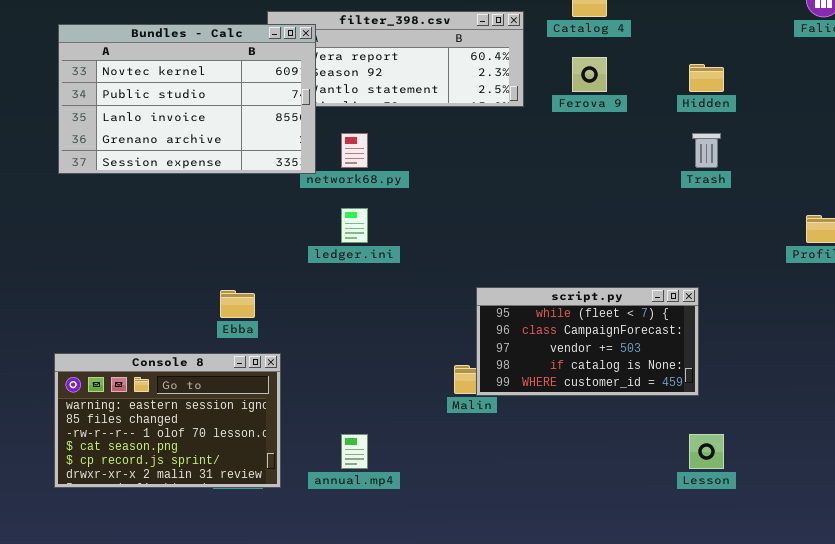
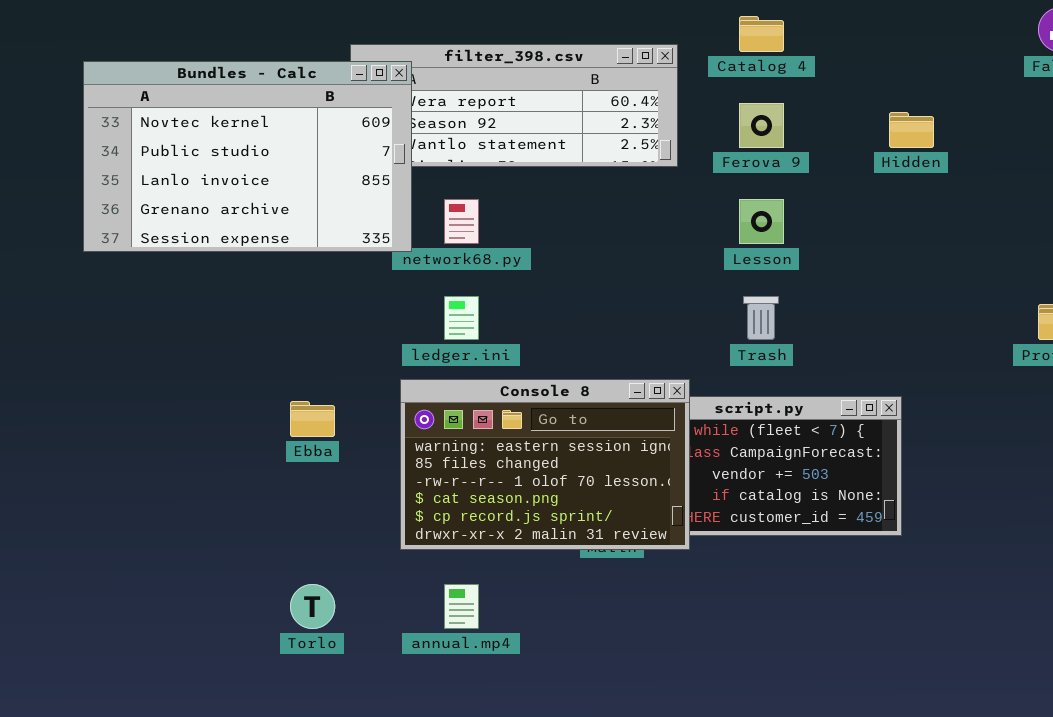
Trash: [692,133,721,168] -> [743,296,779,340], moved
Console 8: [54,353,281,488] -> [400,379,690,550], moved
Lesson: [689,434,724,469] -> [739,199,784,244], moved

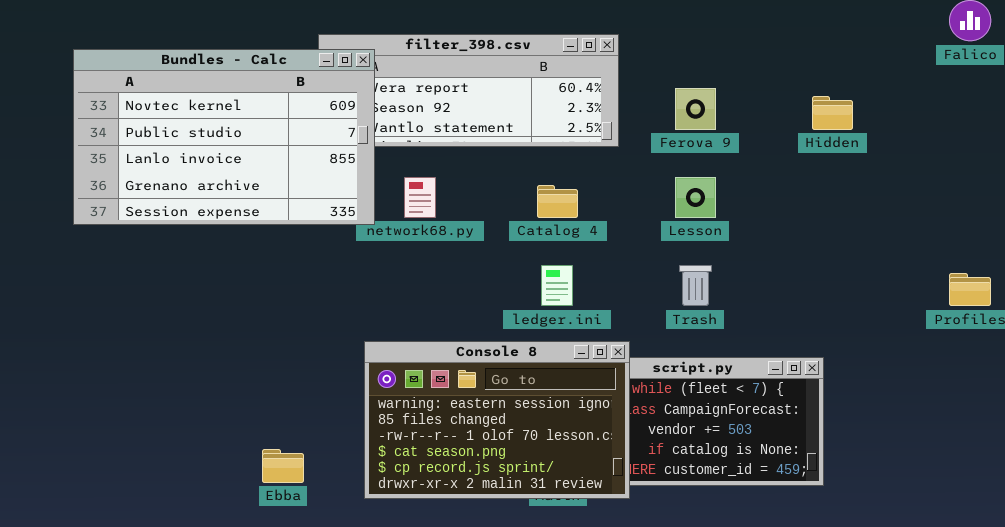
Catalog 4: [739,16,784,52] -> [537,185,578,218], moved
ledger.ini: [444,296,479,340] -> [541,265,573,306], moved
Ebba: [290,401,335,437] -> [262,449,304,483], moved

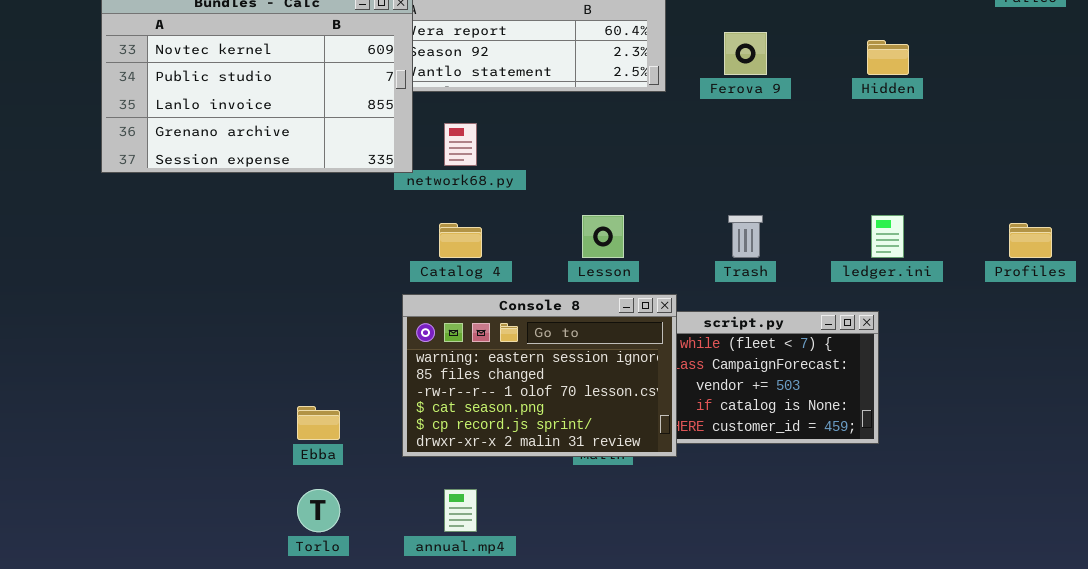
Lesson: [675,177,716,218] -> [582,215,624,258], moved
Catalog 4: [537,185,578,218] -> [439,223,482,258], moved
ledger.ini: [541,265,573,306] -> [871,215,904,258], moved

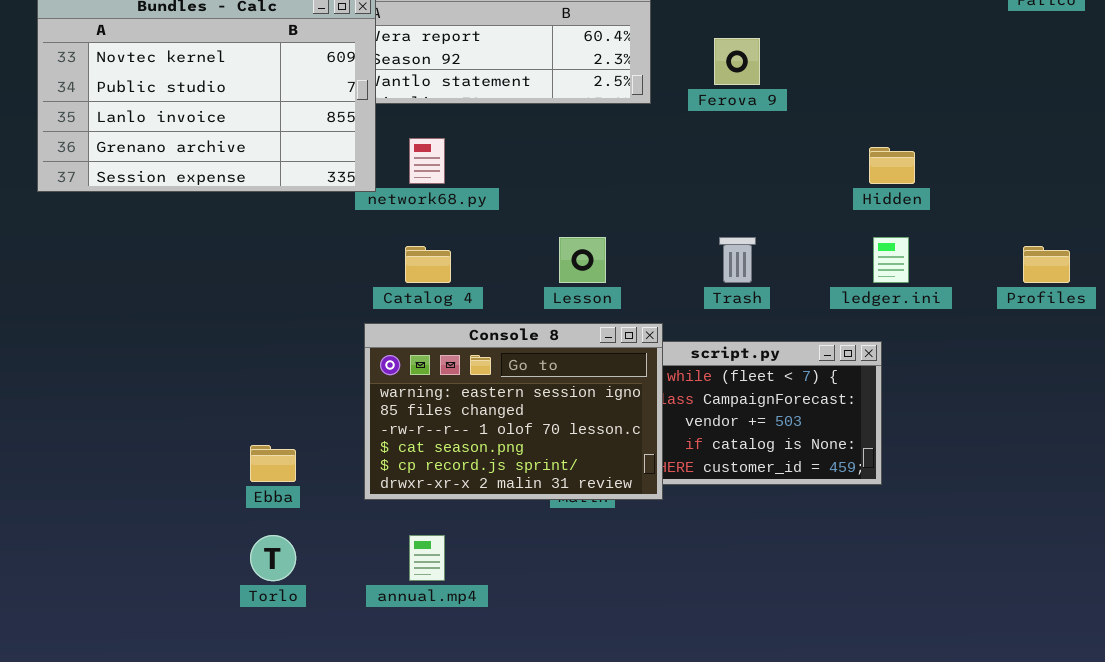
Hidden: [867,40,909,75] -> [869,147,915,184], moved

